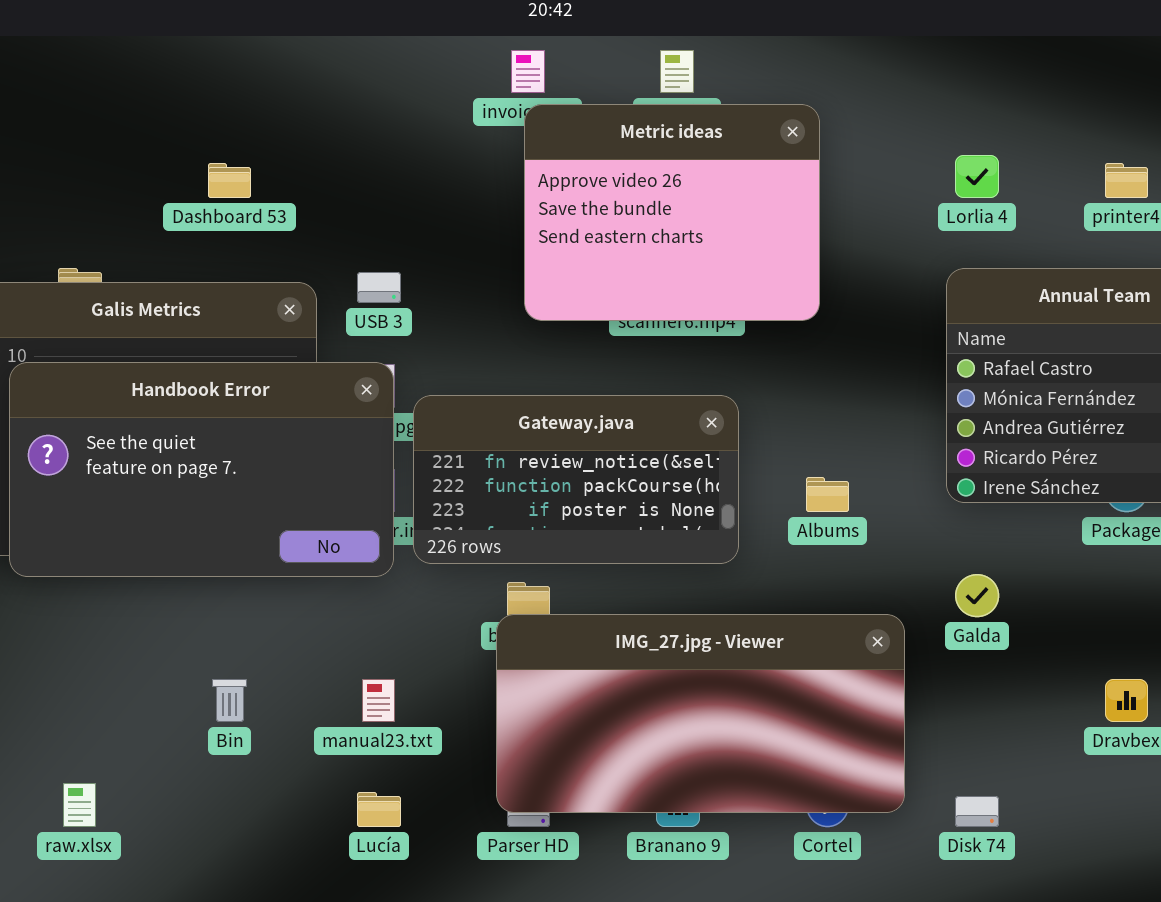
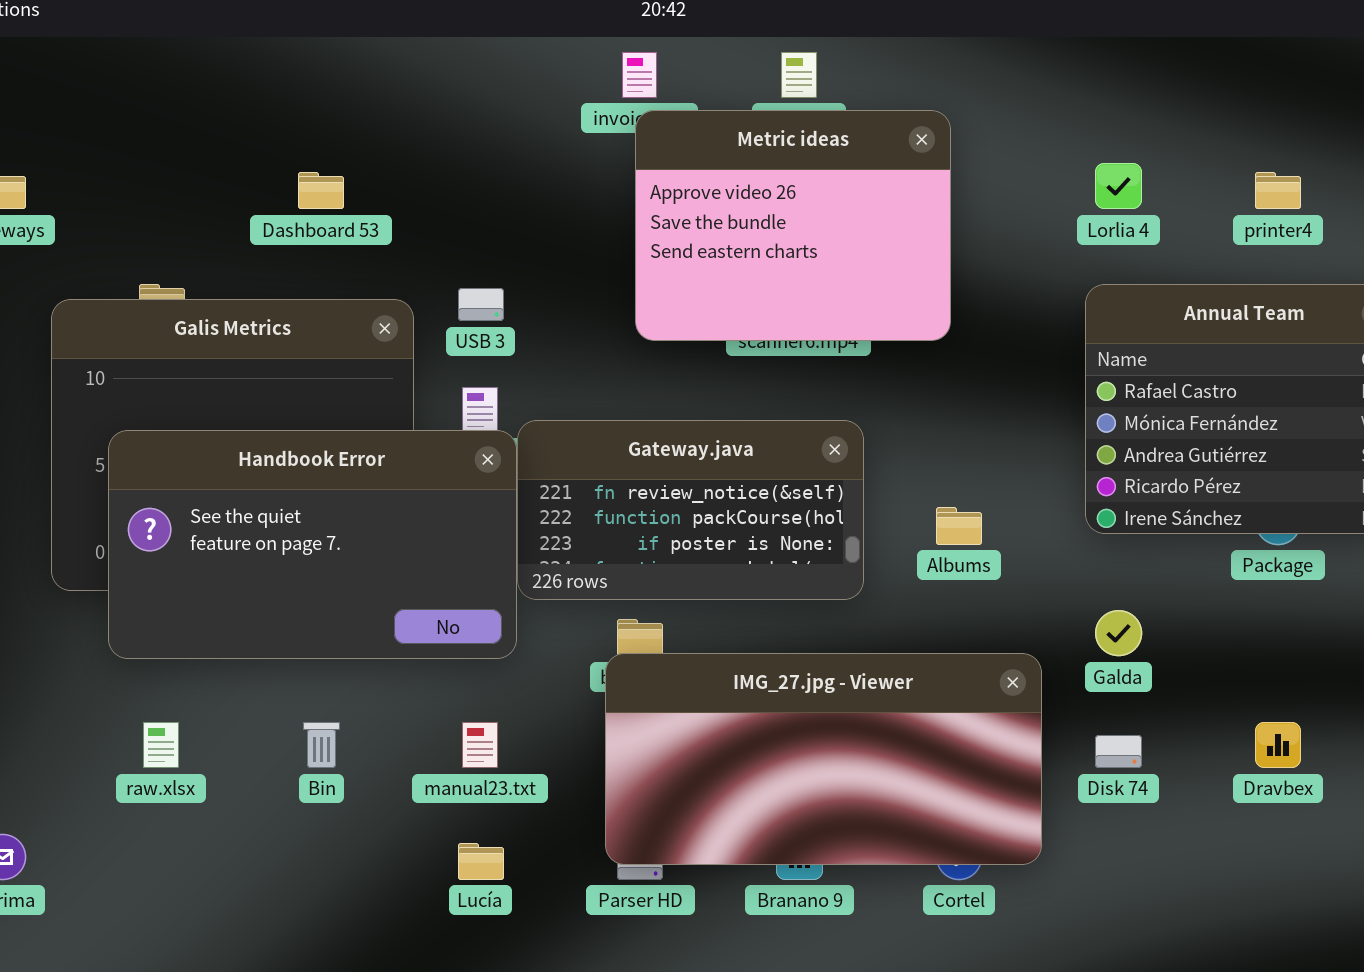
Handbook Error: [9,362,394,577] -> [108,430,517,659], moved
raw.xlsx: [63,783,96,827] -> [143,722,179,768], moved
Disk 74: [955,796,999,827] -> [1095,735,1142,768], moved

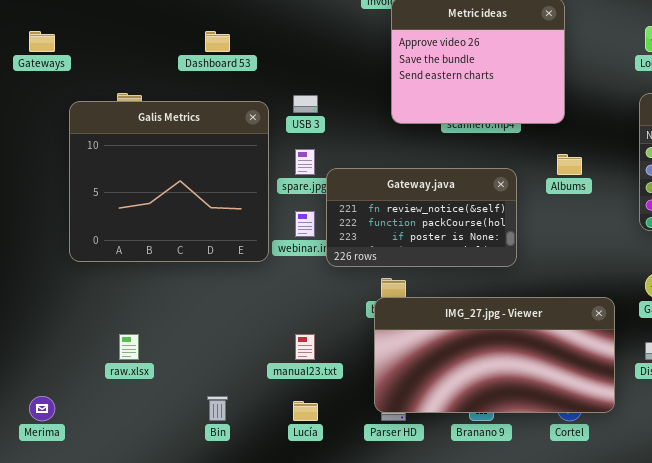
Handbook Error: [108,430,517,659] -> none, closed
Albums: [936,507,982,545] -> [557,154,582,175], moved
Bin: [303,722,340,768] -> [207,396,228,421], moved

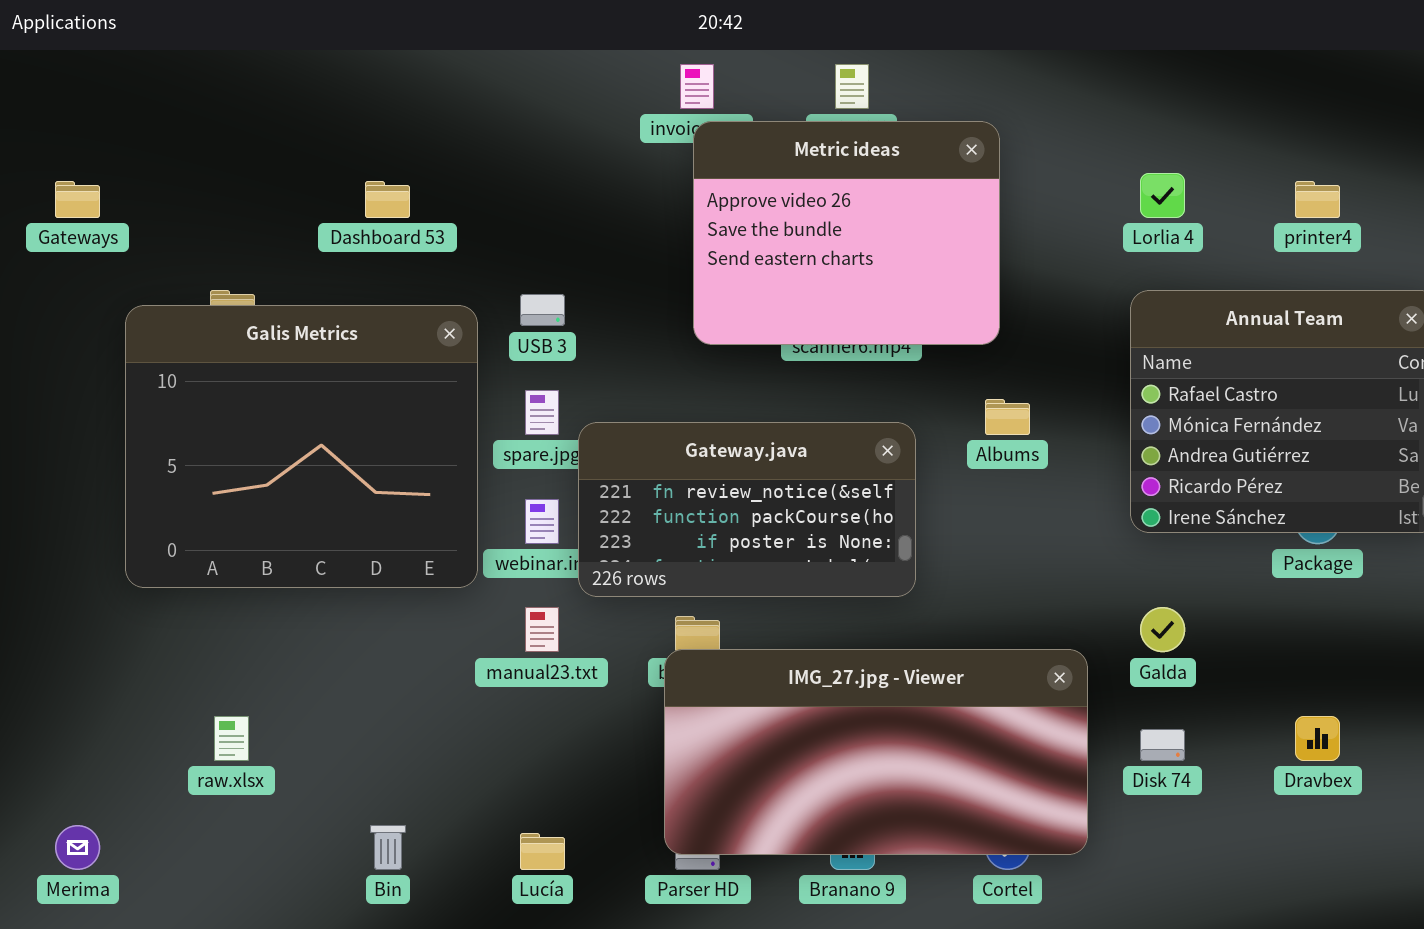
manual23.txt: [295,334,315,360] -> [525,607,559,652], moved

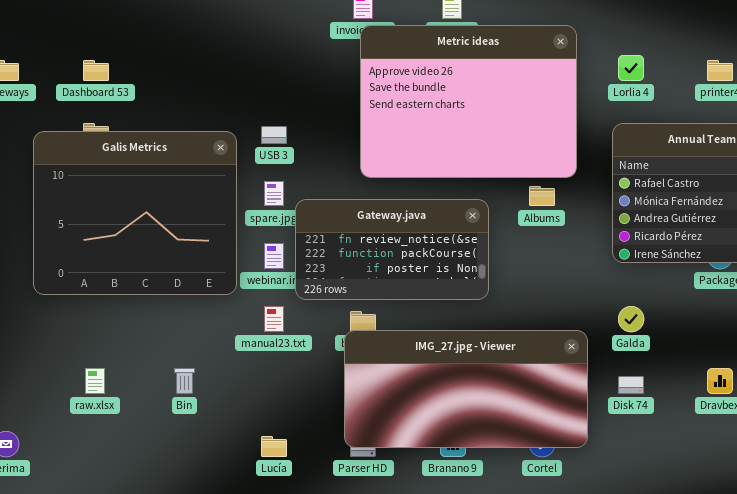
Metric ideas: [693,121,1000,345] -> [360,25,577,178], resized
Dashboard 53: [365,181,410,218] -> [83,60,109,81], moved
Bin: [370,825,406,870] -> [174,368,195,394], moved

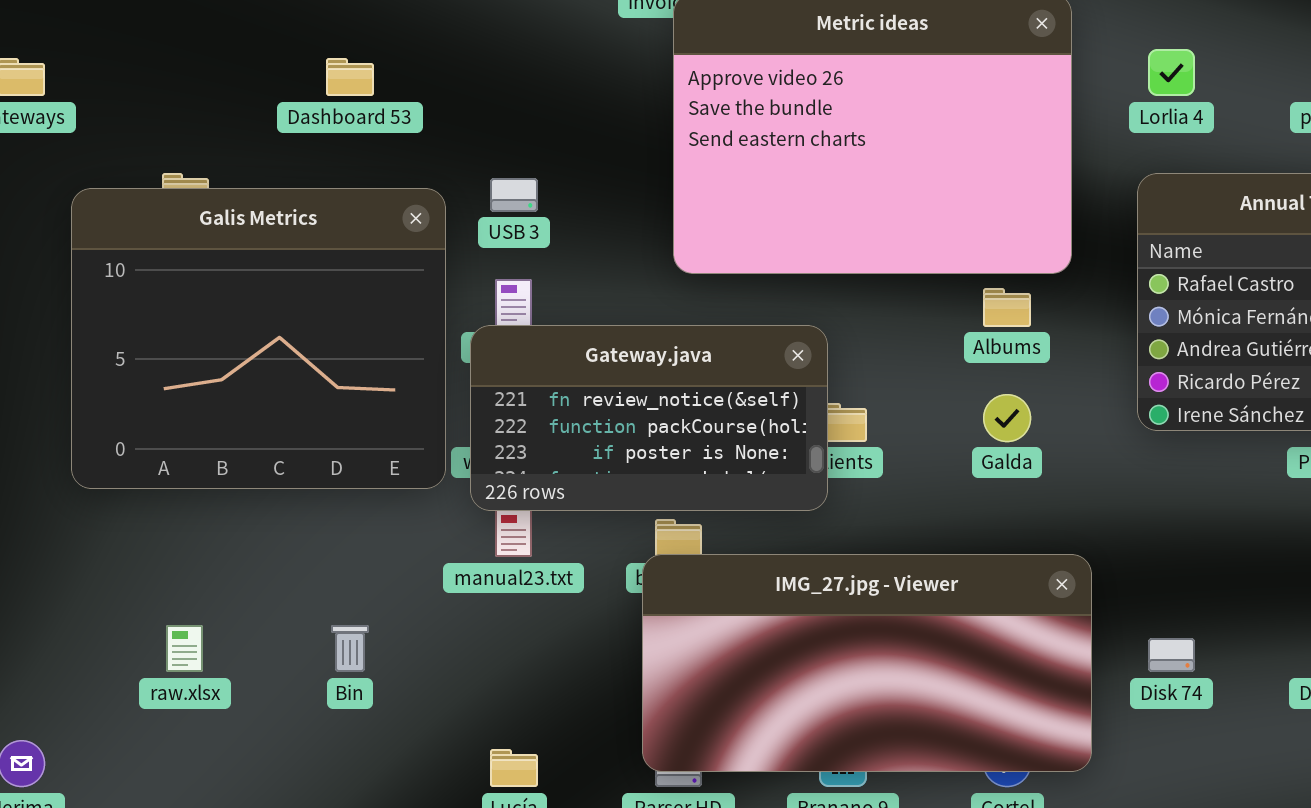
Dashboard 53: [83,60,109,81] -> [326,58,374,96], moved
Gateway.java: [295,199,489,300] -> [470,325,828,511], moved
Galda: [618,306,644,332] -> [983,394,1031,442], moved

